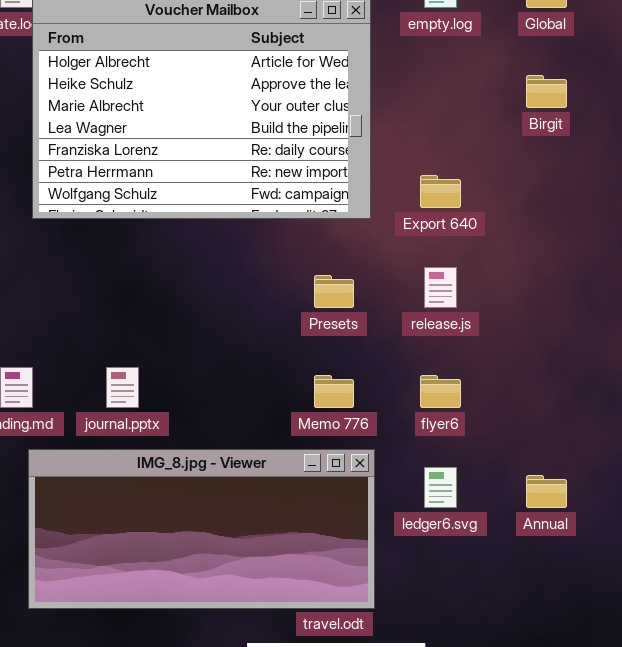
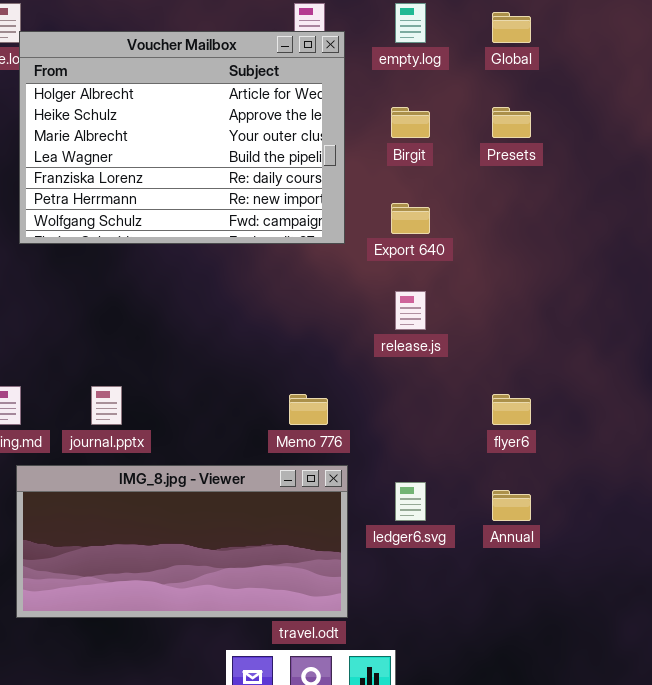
Birgit: [526,75,567,108] -> [391,107,430,138], moved
Presets: [314,275,354,308] -> [492,107,531,138], moved
flyer6: [420,375,461,408] -> [492,394,531,425], moved

